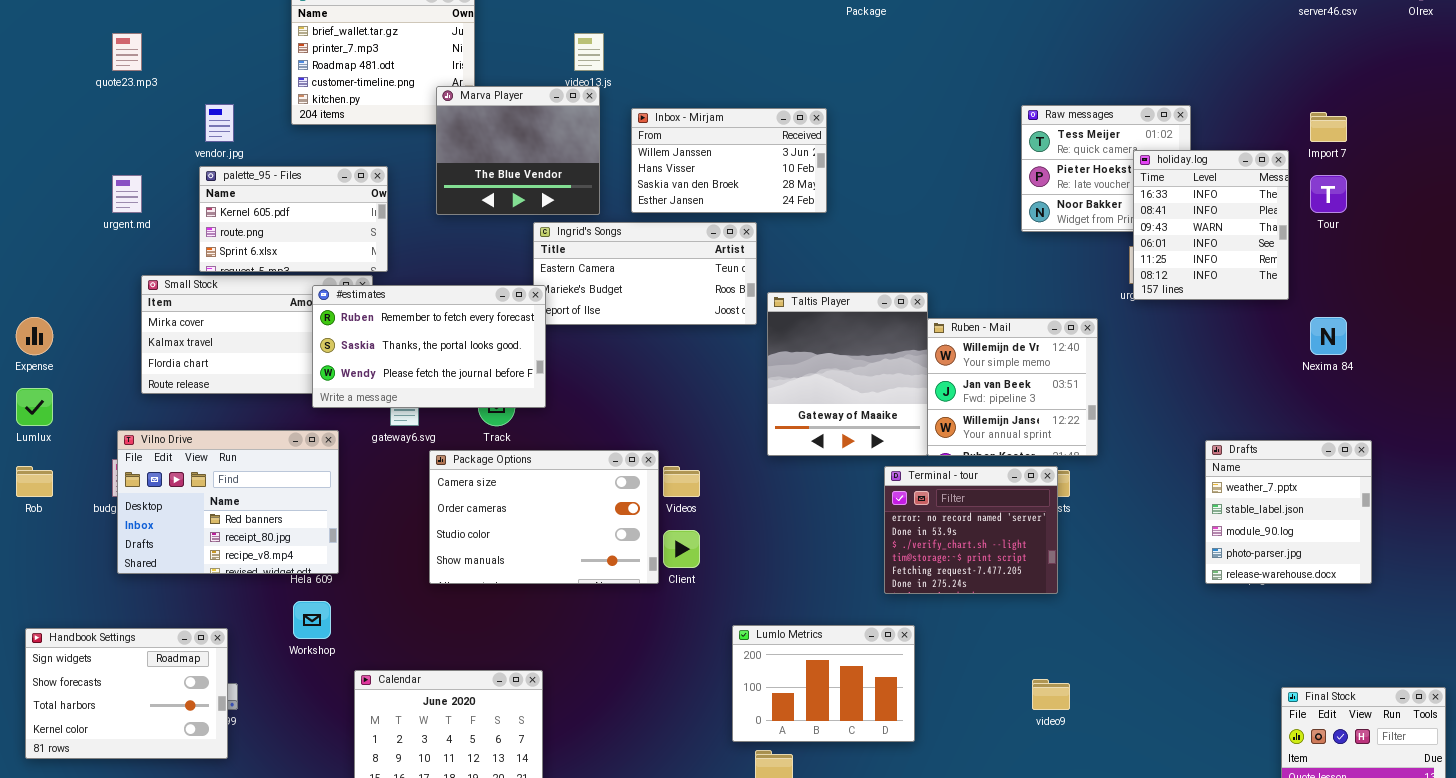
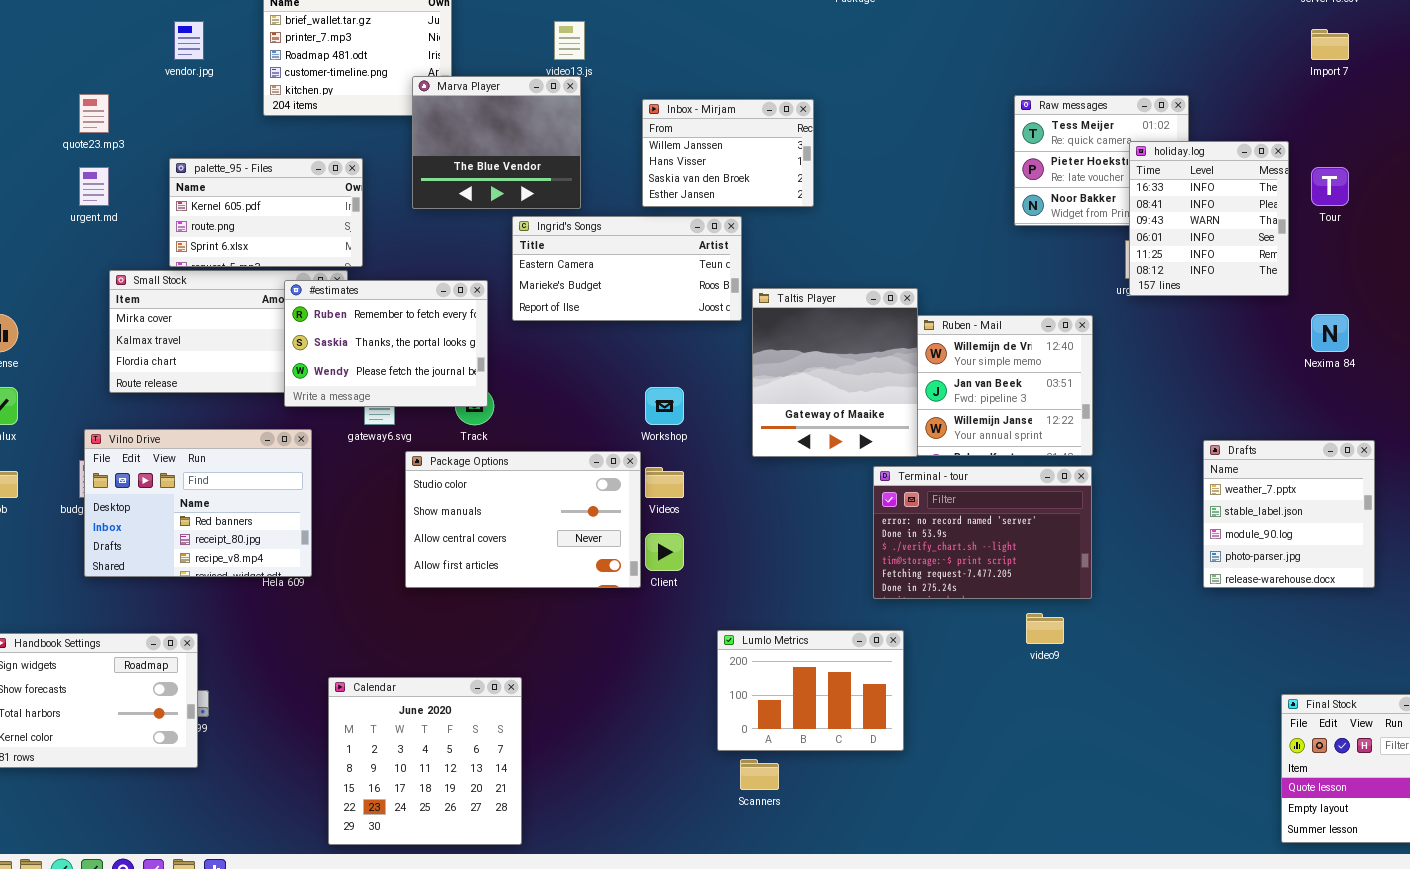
quote23.mp3: [112,33,142,71] -> [79,94,109,133], moved
vendor.jpg: [205,104,234,142] -> [174,21,204,60], moved
Inbox - Mirjam: [631,108,827,213] -> [642,99,814,207], resized
Import 7: [1310,112,1347,142] -> [1311,29,1349,60], moved
#estimates: [312,285,546,408] -> [284,280,488,407], resized
Package Options: [429,450,659,584] -> [405,451,641,588], scrolled down 2 rows
Terminal - tour: [884,466,1058,594] -> [873,466,1092,599], resized
Workshop: [293,601,331,639] -> [645,387,684,425], moved
video9: [1032,679,1070,710] -> [1026,613,1064,644], moved

